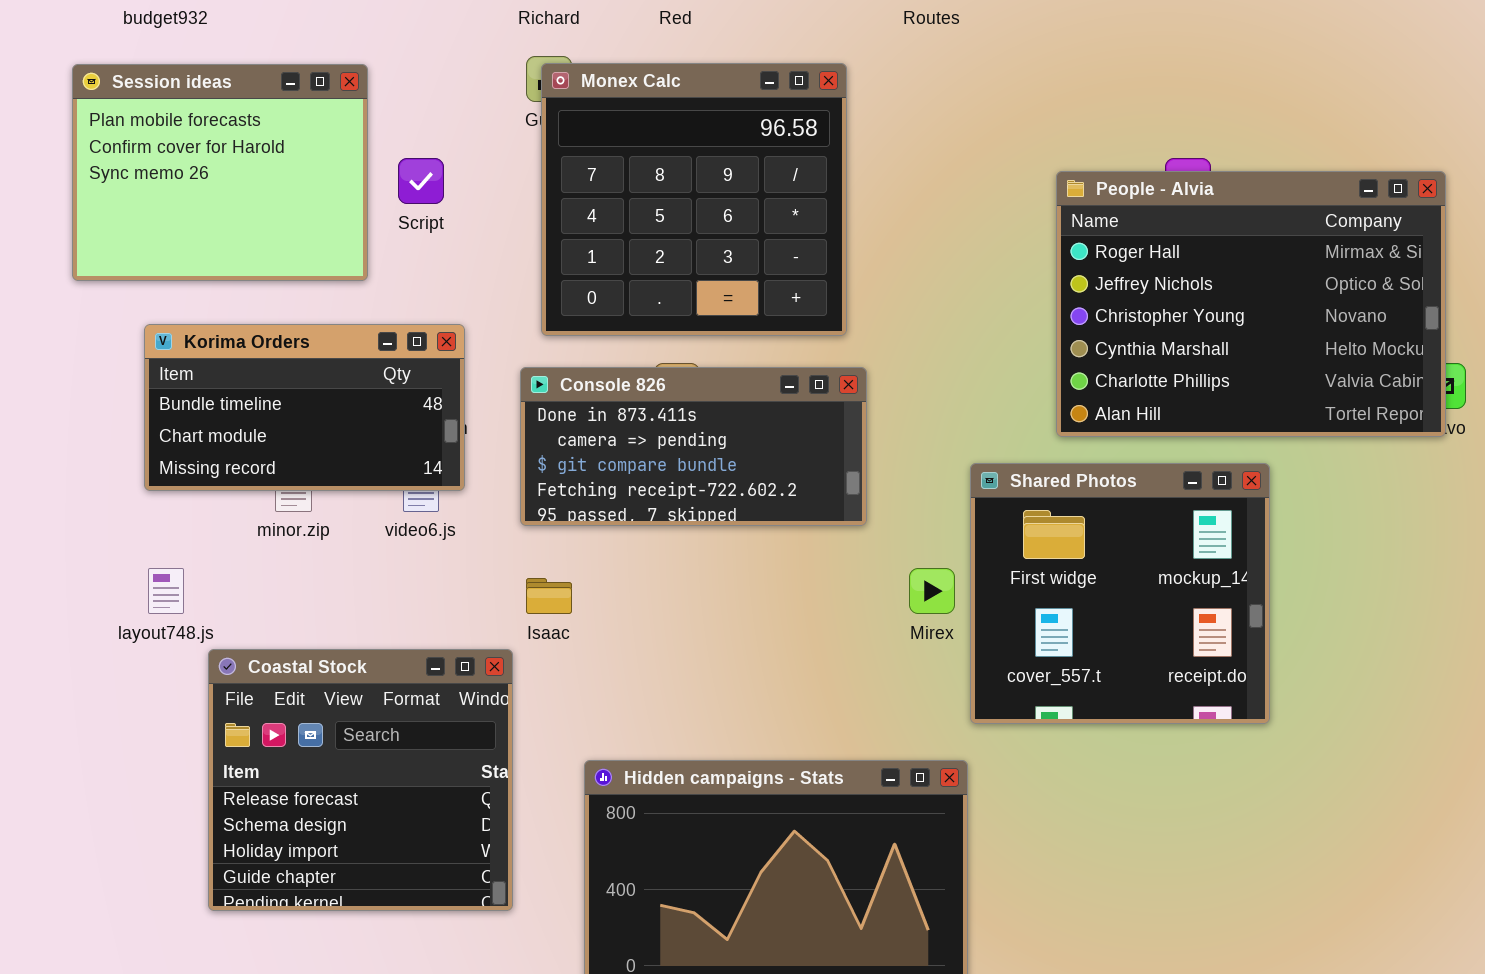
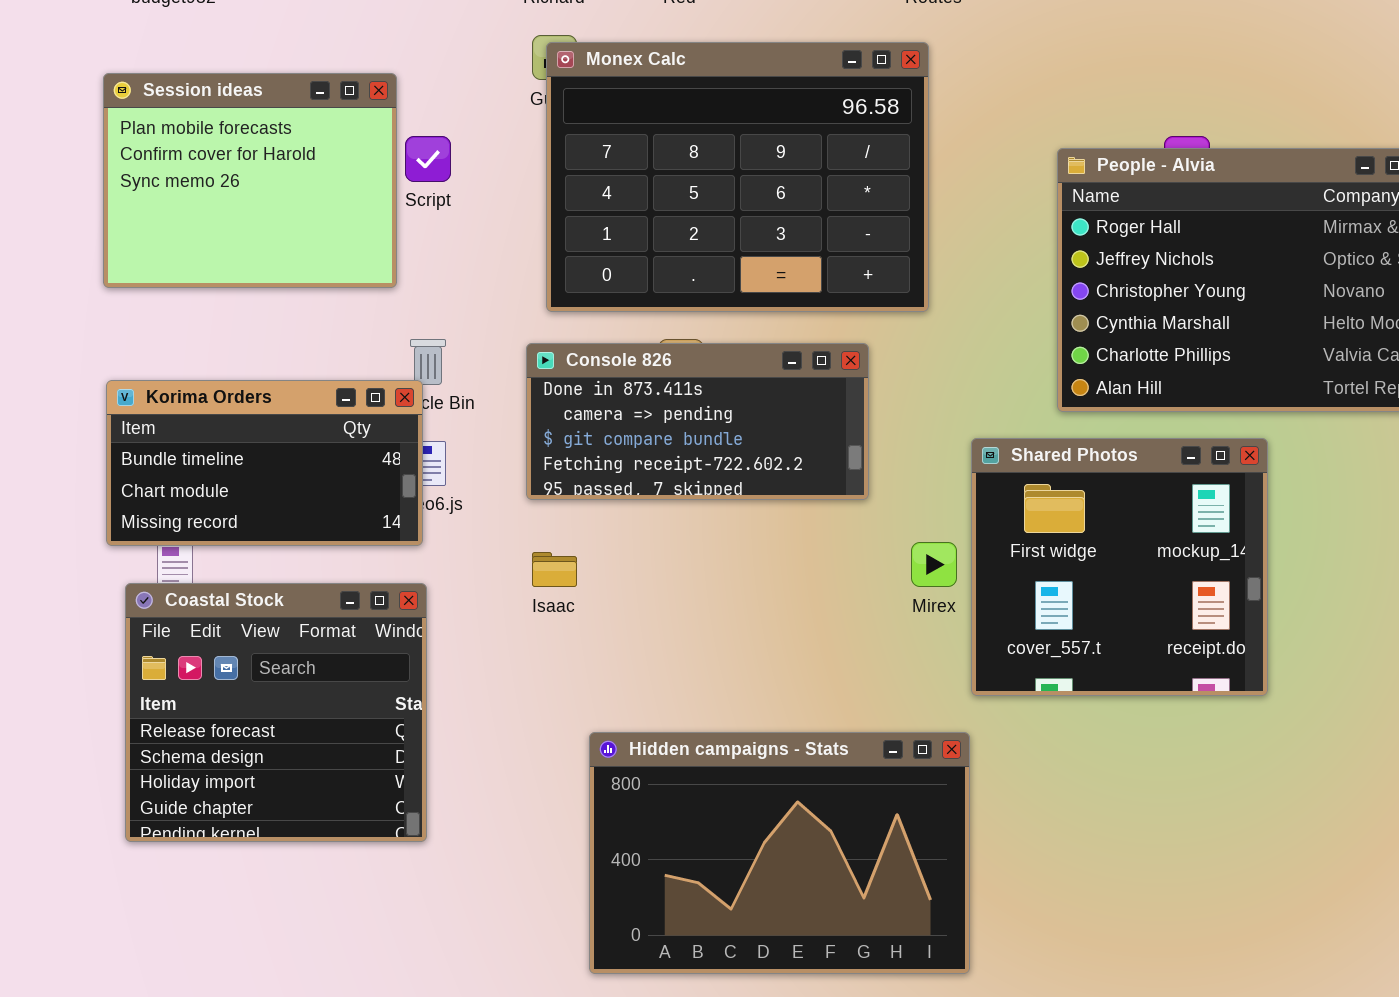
Monex Calc: [541,63,847,336] -> [546,42,929,312], resized
Session ideas: [72,64,368,281] -> [103,73,397,288], moved
Korima Orders: [144,324,465,491] -> [106,380,423,546], moved
Coastal Stock: [208,649,513,911] -> [125,583,427,842], moved

